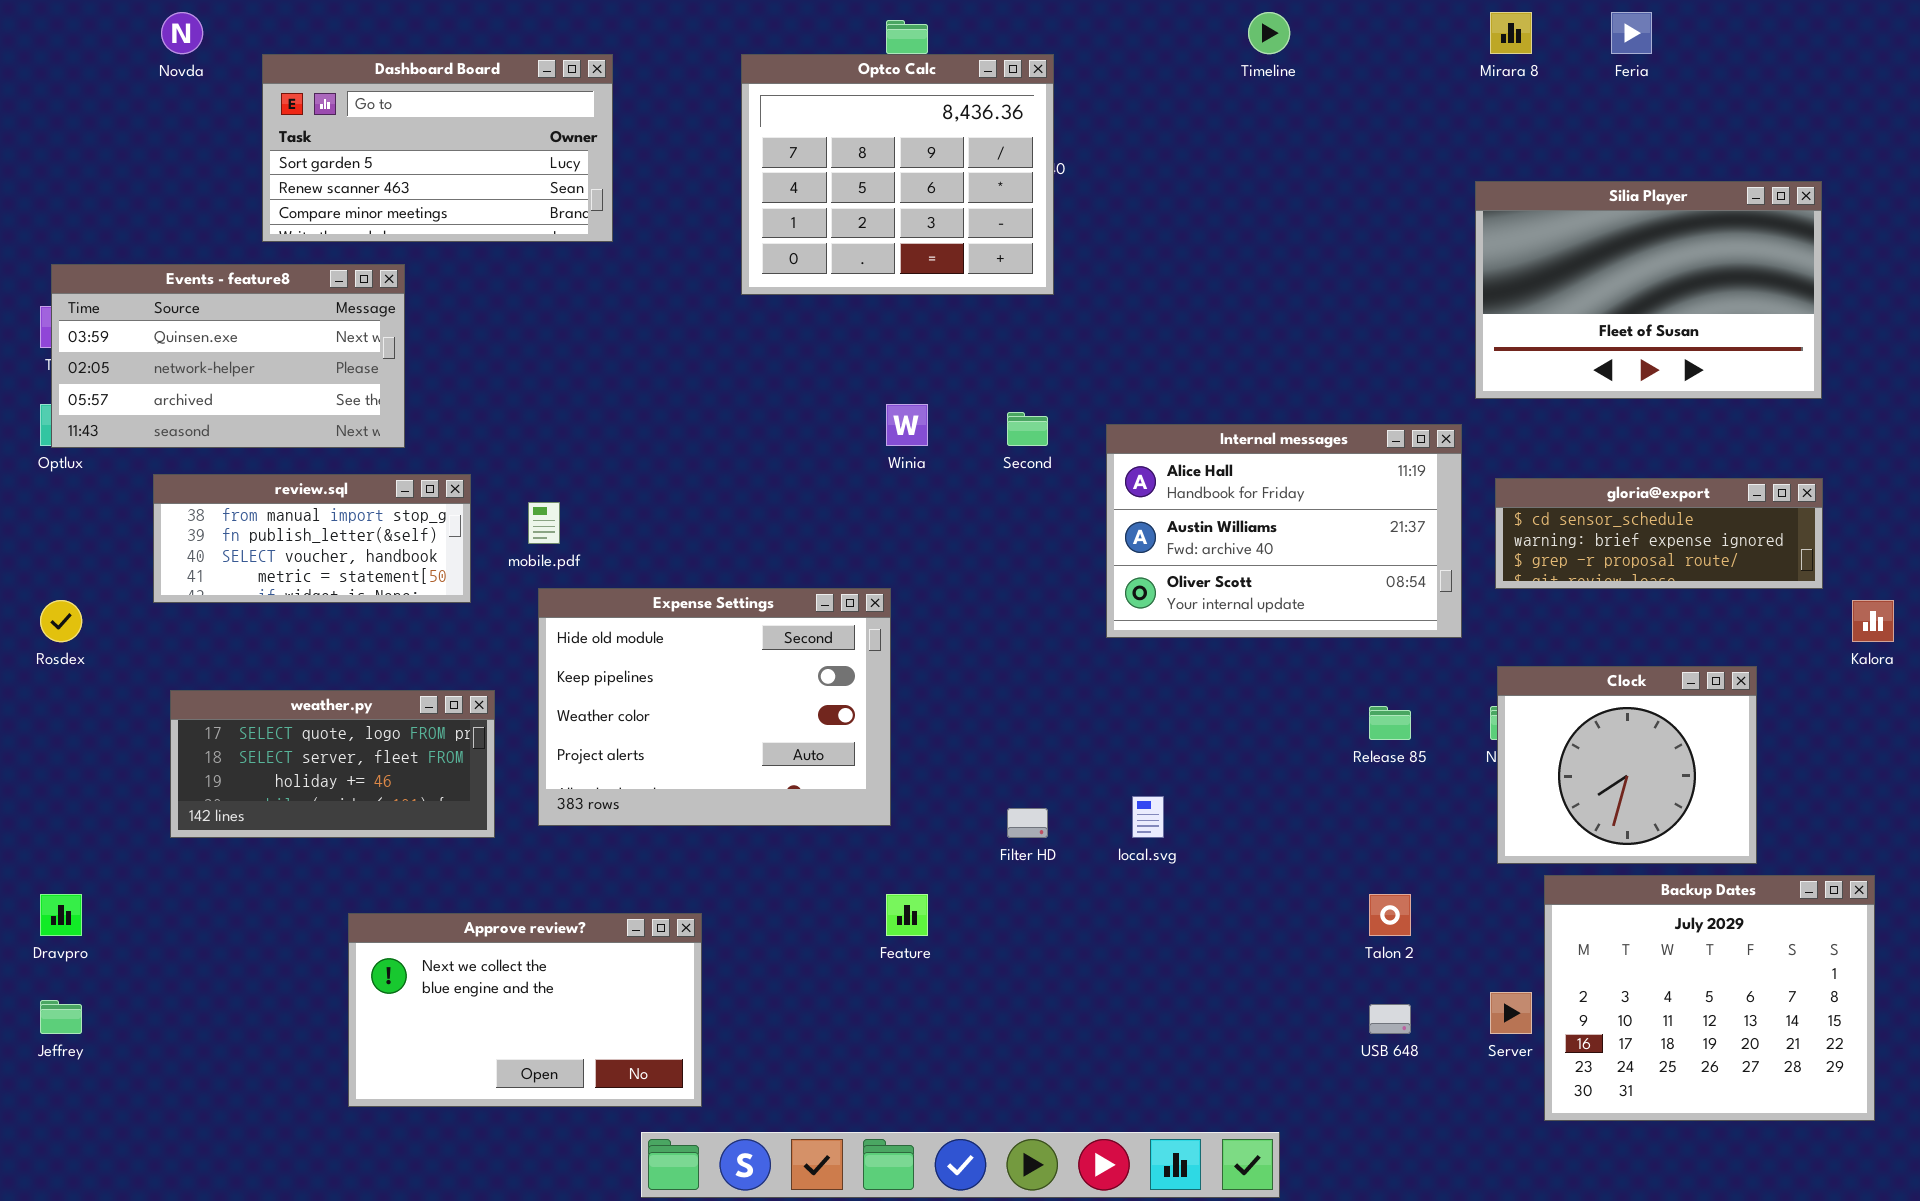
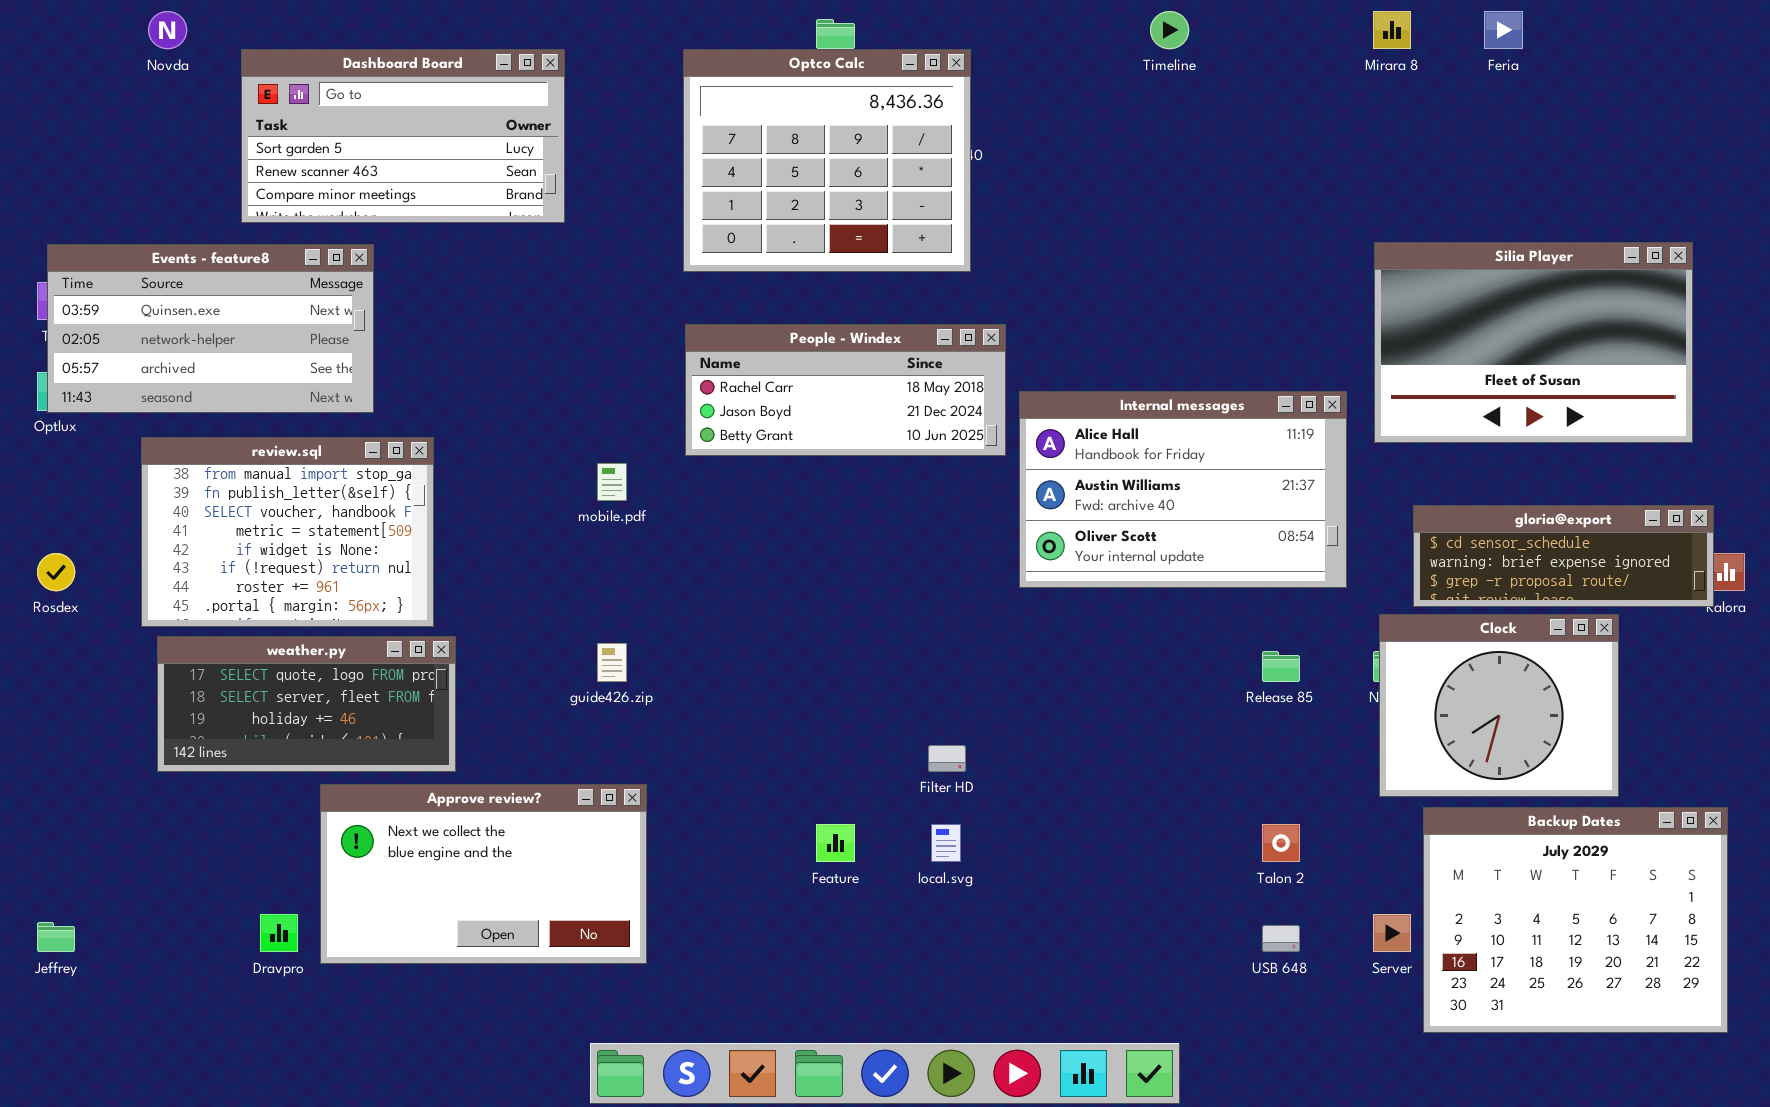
Silia Player: [1475,181,1822,399] -> [1374,242,1693,443], moved
People - Windex: none -> [685,324,1006,456], opened
review.sql: [153,474,471,603] -> [141,437,434,627], resized
gloria@export: [1495,478,1823,589] -> [1413,505,1714,607], moved
mobile.pdf: [528,502,560,544] -> [597,463,627,501], moved
Expense Settings: [538,588,891,826] -> none, closed
local.svg: [1132,796,1164,838] -> [931,824,961,862], moved
Dravpro: [40,894,82,936] -> [260,914,298,952], moved
Approve review?: [348,913,702,1107] -> [320,784,647,964], moved

